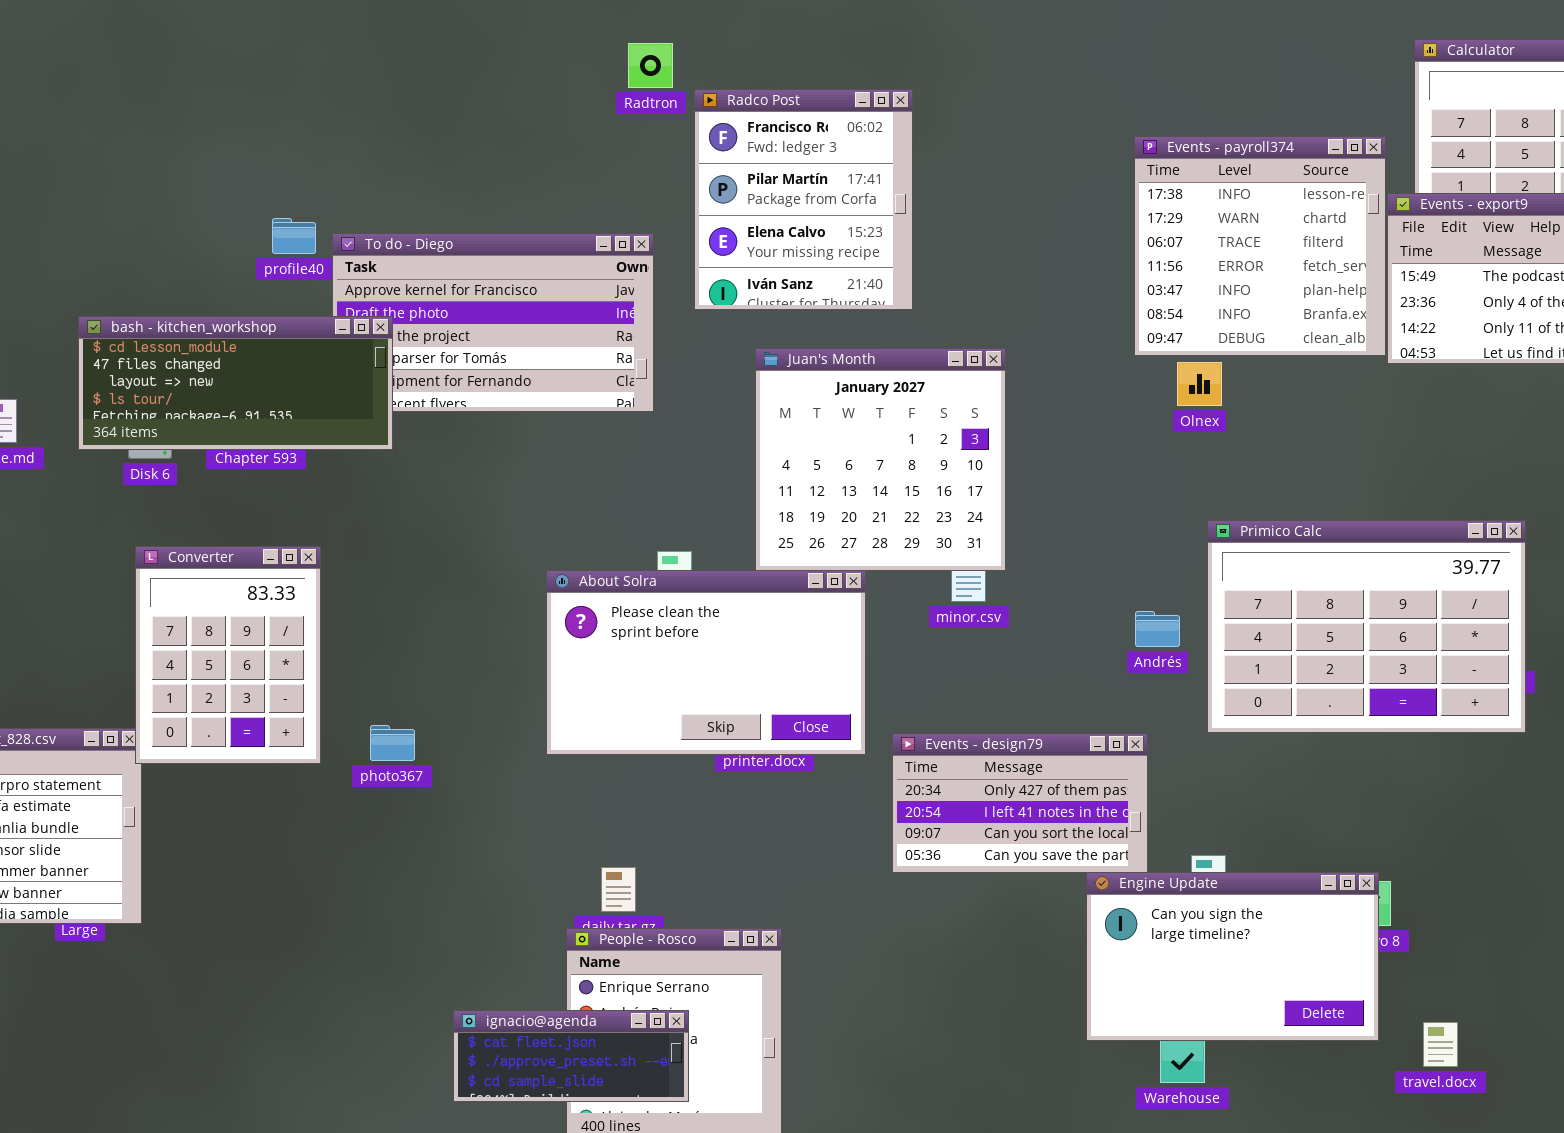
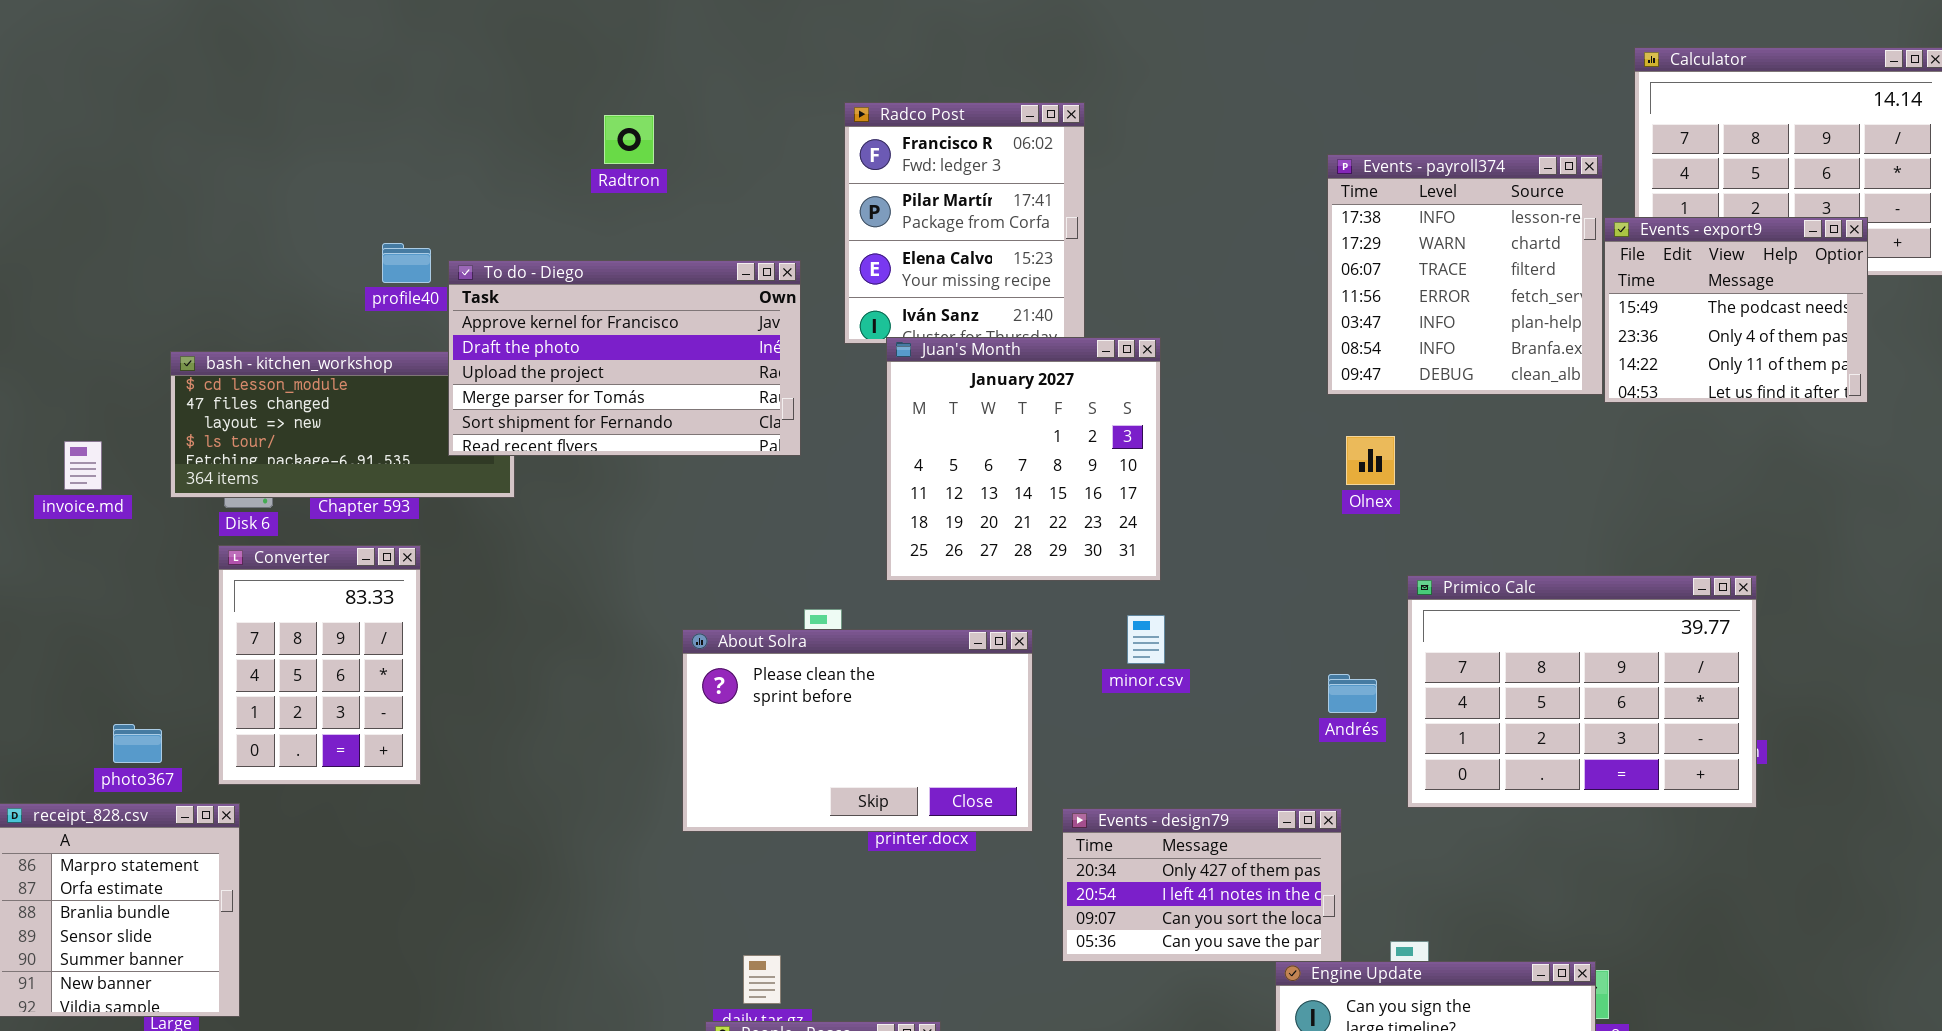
Radtron: [628,43,673,88] -> [604,115,654,164], moved
To do - Diego: [332,233,654,412] -> [448,260,801,456], raised
Juan's Month: [755,348,1006,571] -> [886,337,1161,581], moved
Olnex: [1177,362,1222,406] -> [1346,436,1395,485], moved
Converter: [135,546,321,764] -> [218,545,421,785], moved
photo367: [370,725,415,761] -> [113,724,162,763], moved

